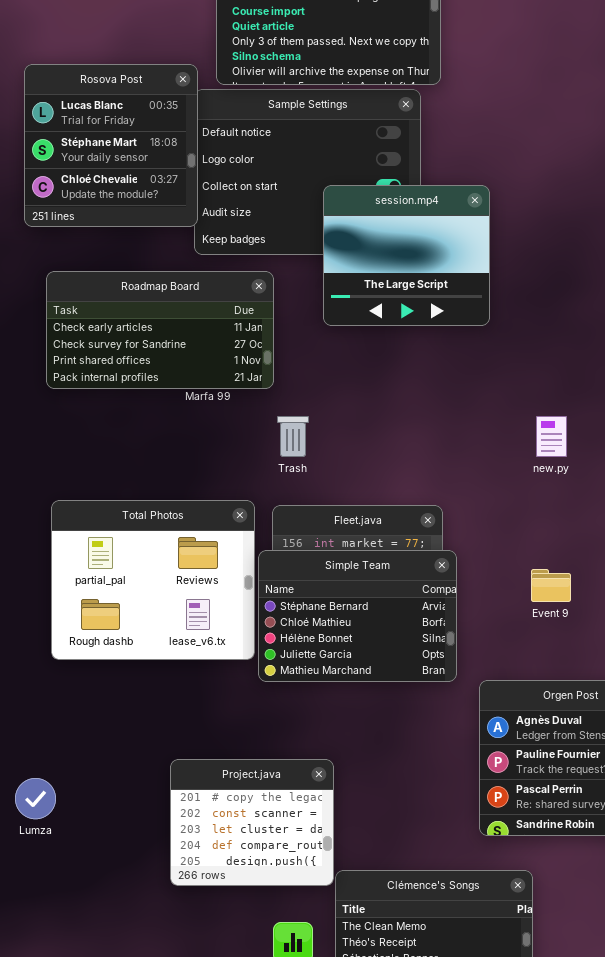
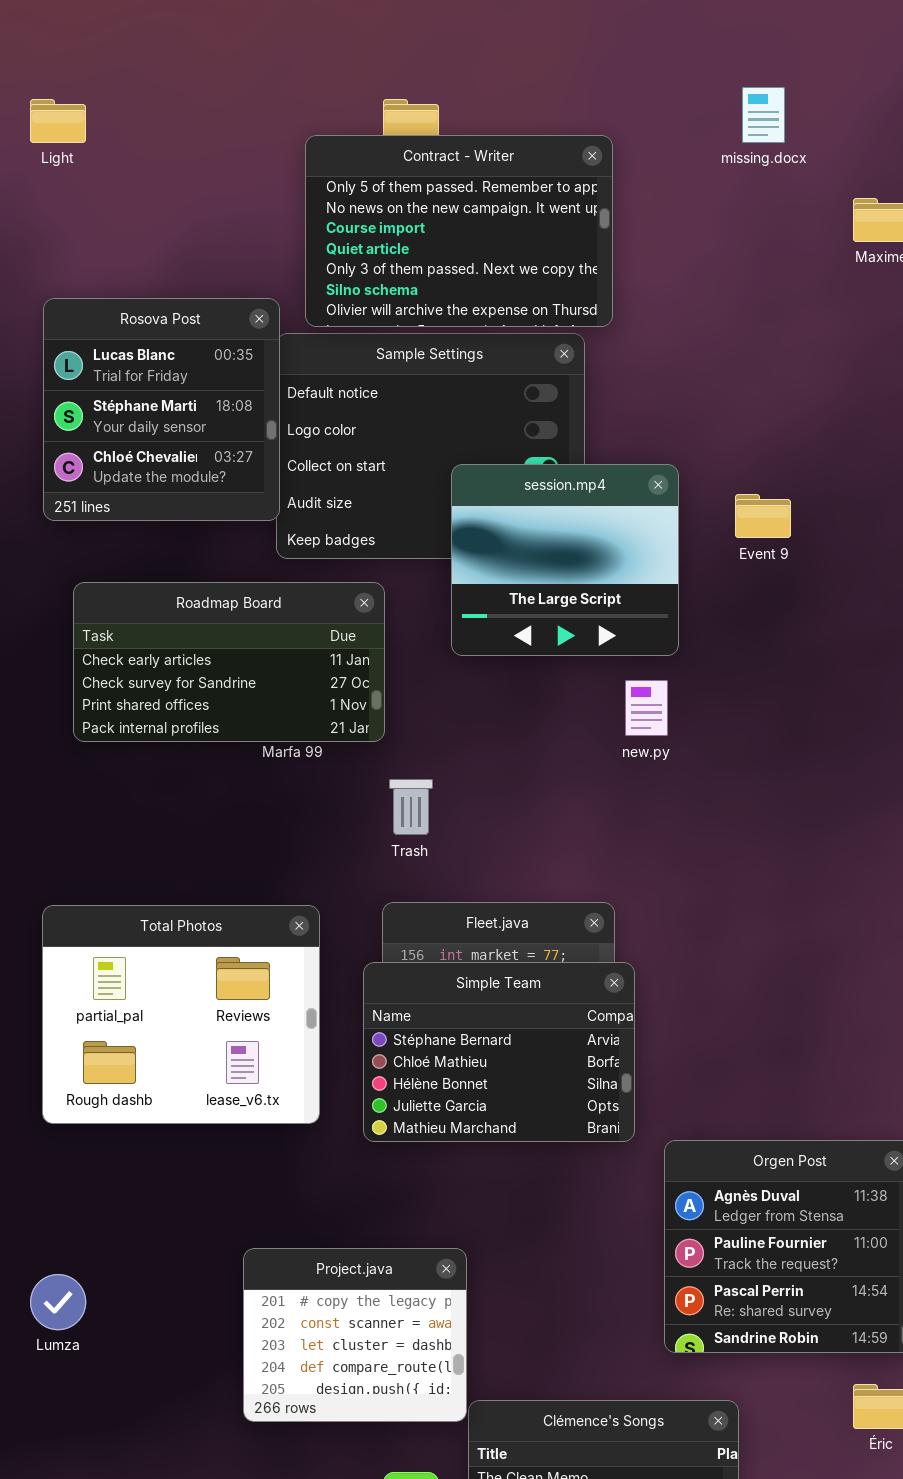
new.py: [536,416,567,457] -> [625,680,668,736], moved
Total Photos: [51,500,255,660] -> [42,905,320,1124], moved
Event 9: [531,569,571,602] -> [735,494,791,538], moved

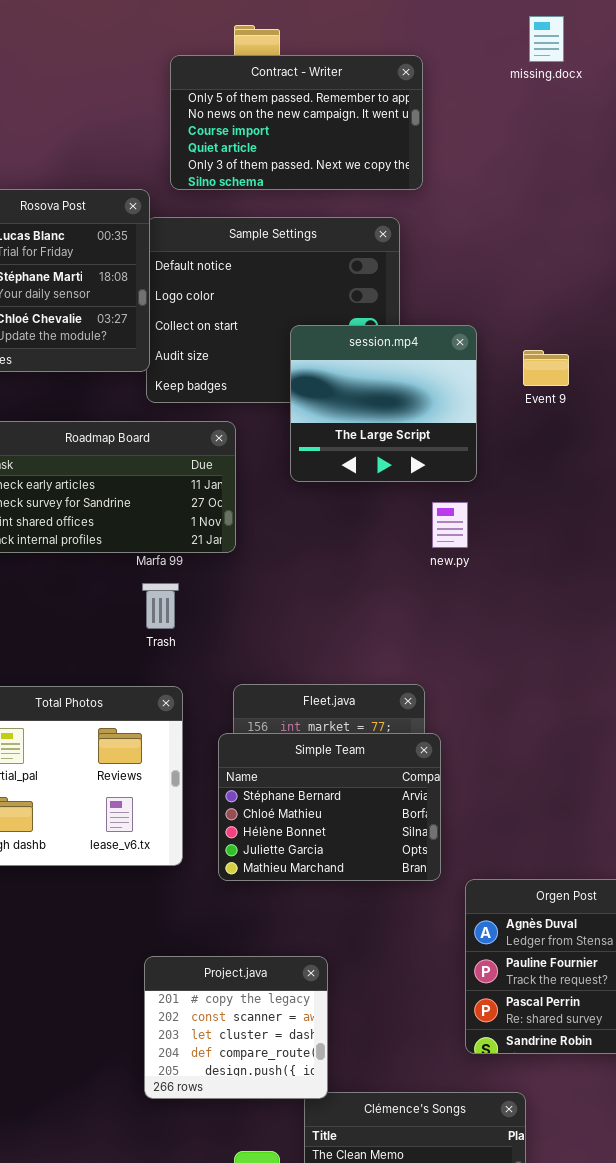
Contract - Writer: [305,135,613,327] -> [170,55,423,190], resized
Trash: [389,779,433,835] -> [142,583,179,629], moved
Project.java: [243,1248,467,1422] -> [144,956,328,1099], moved

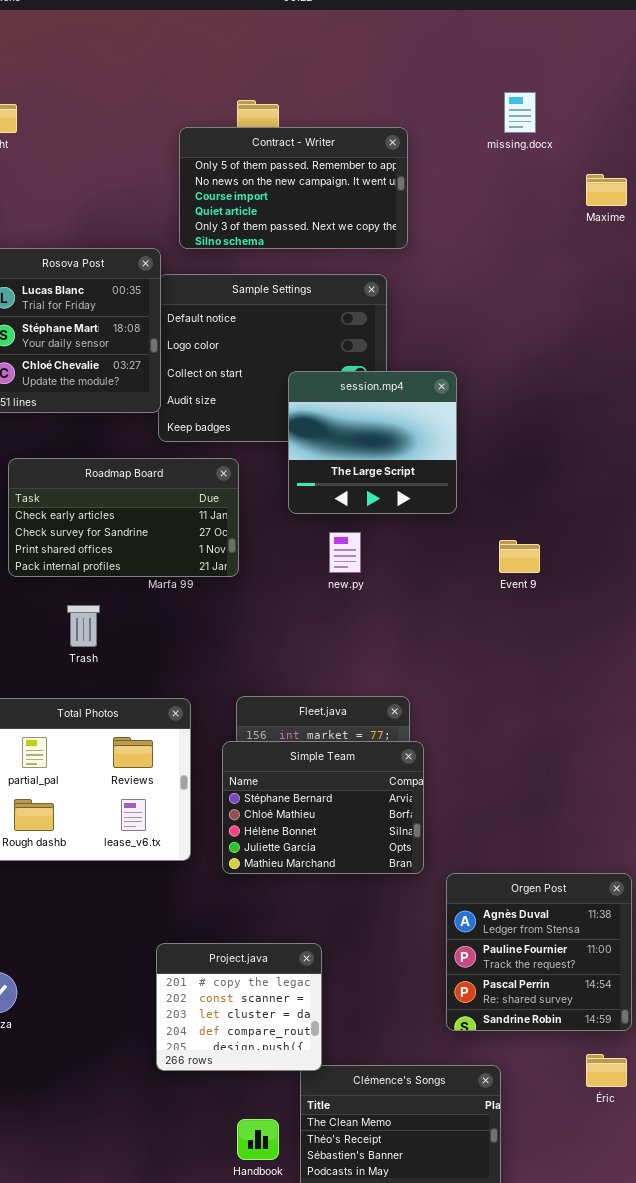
Event 9: [523,350,569,386] -> [499,540,540,573], moved
new.py: [432,502,468,548] -> [329,532,361,573], moved
Trash: [142,583,179,629] -> [67,605,100,647], moved

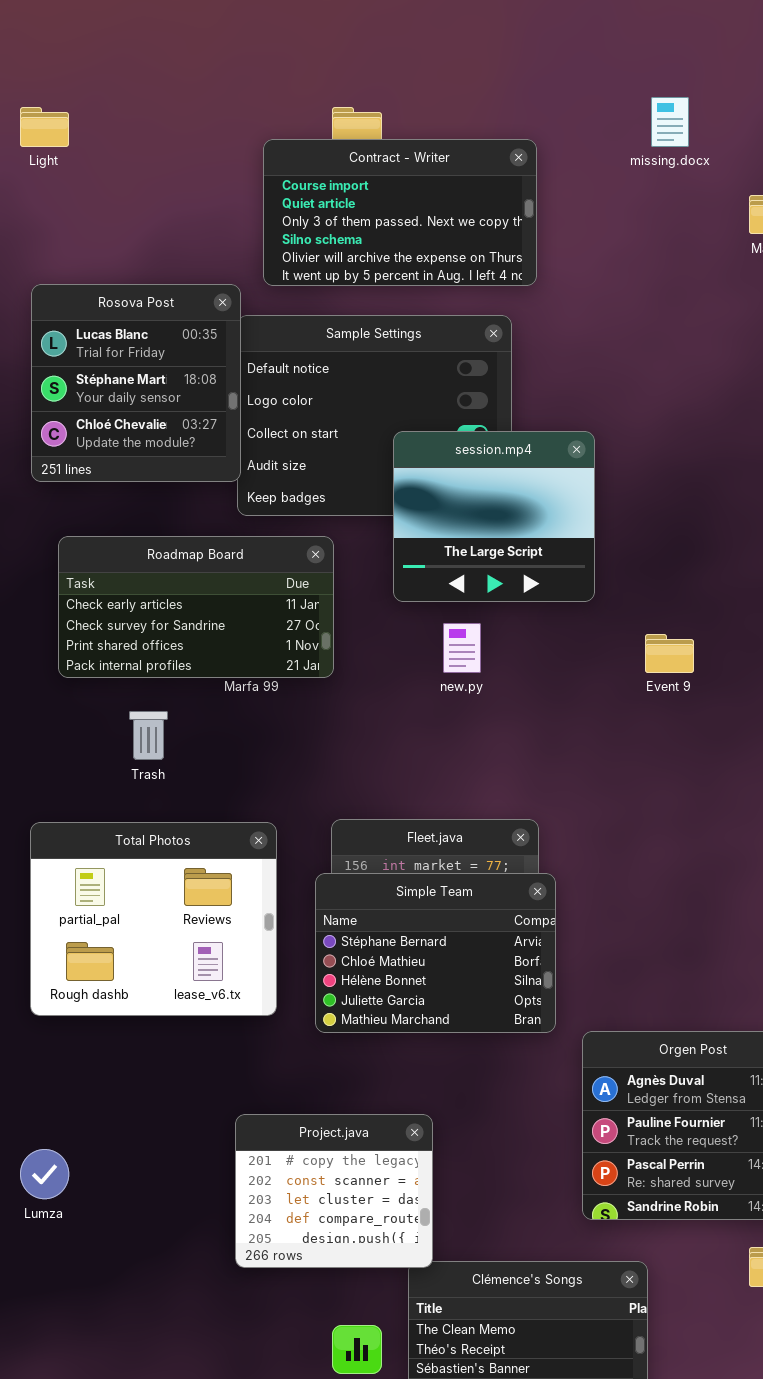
Contract - Writer: [179,127,408,249] -> [263,139,537,286], scrolled down 2 rows

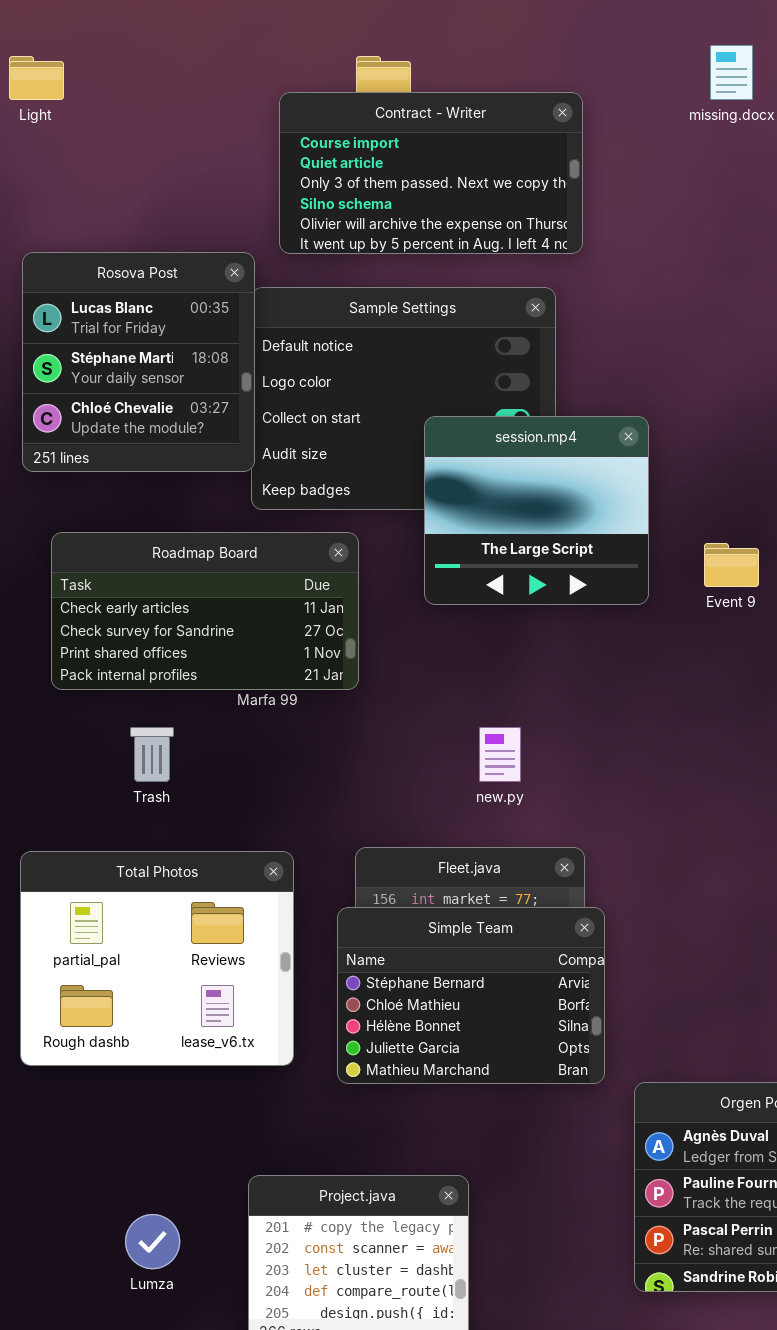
new.py: [443,623,481,673] -> [479,727,521,782], moved
Event 9: [645,634,694,673] -> [704,543,759,587], moved
Lumza: [20,1149,69,1199] -> [125,1214,180,1269], moved

